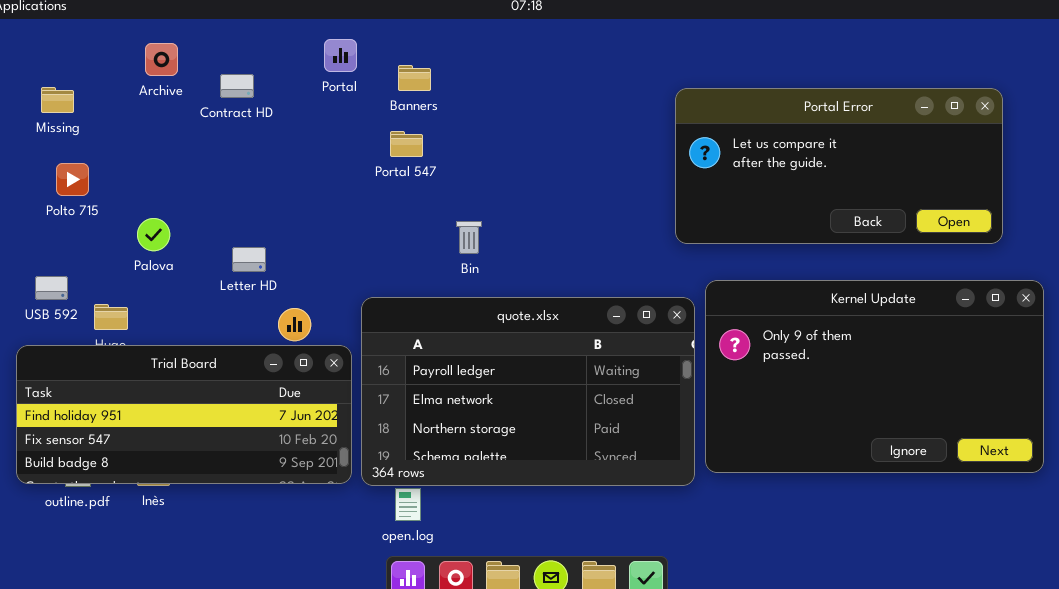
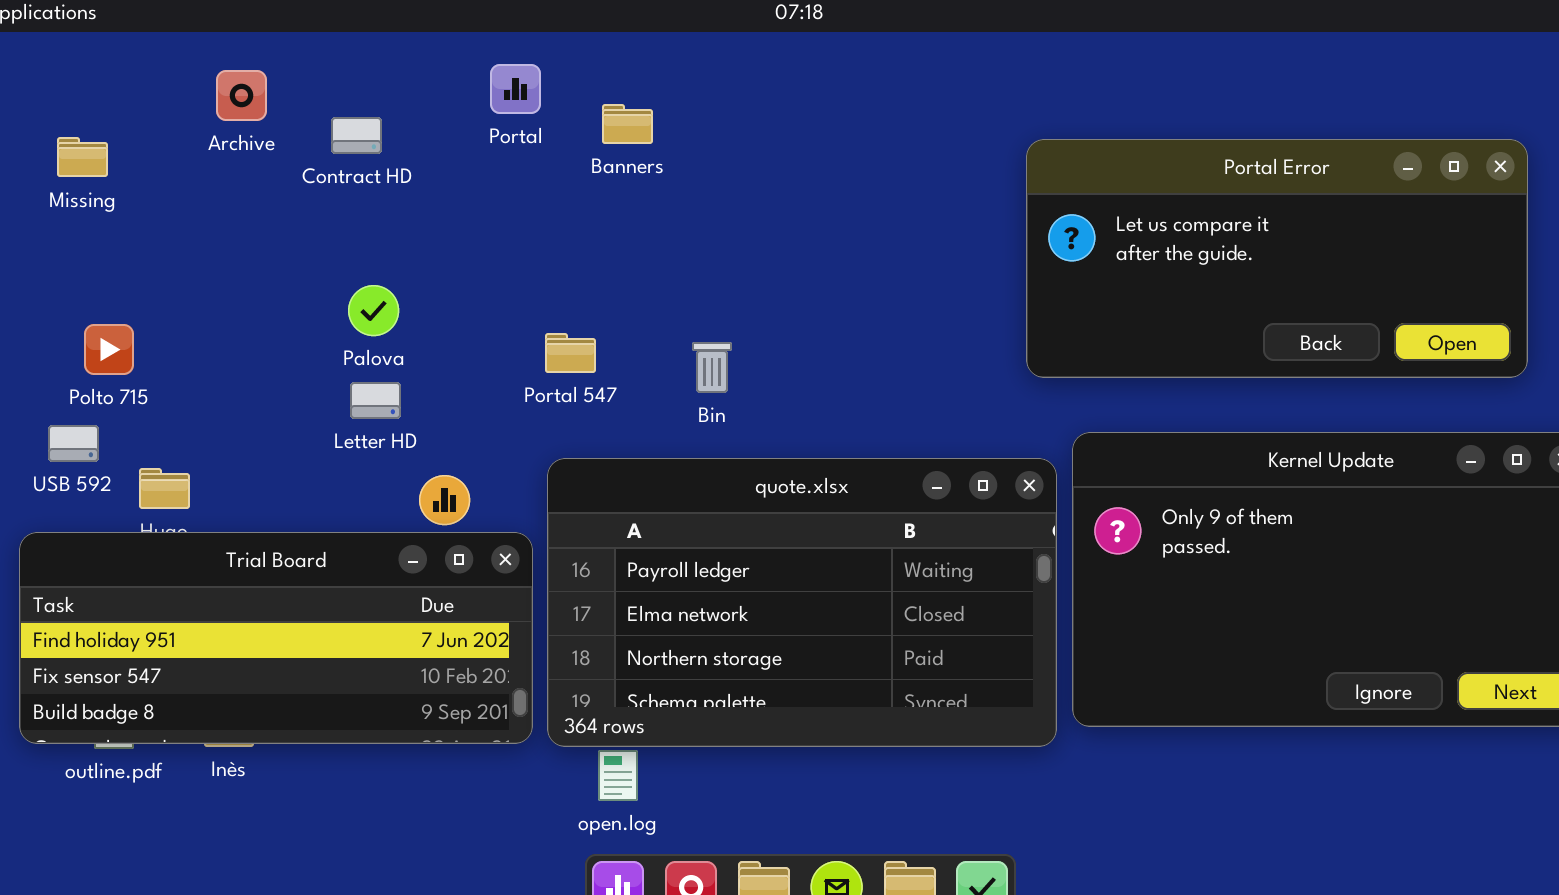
Portal 547: [390,131,423,157] -> [545,333,596,373], moved
Polto 715: [56,163,89,196] -> [84,324,134,375], moved
Palova: [137,218,170,251] -> [348,285,399,336], moved

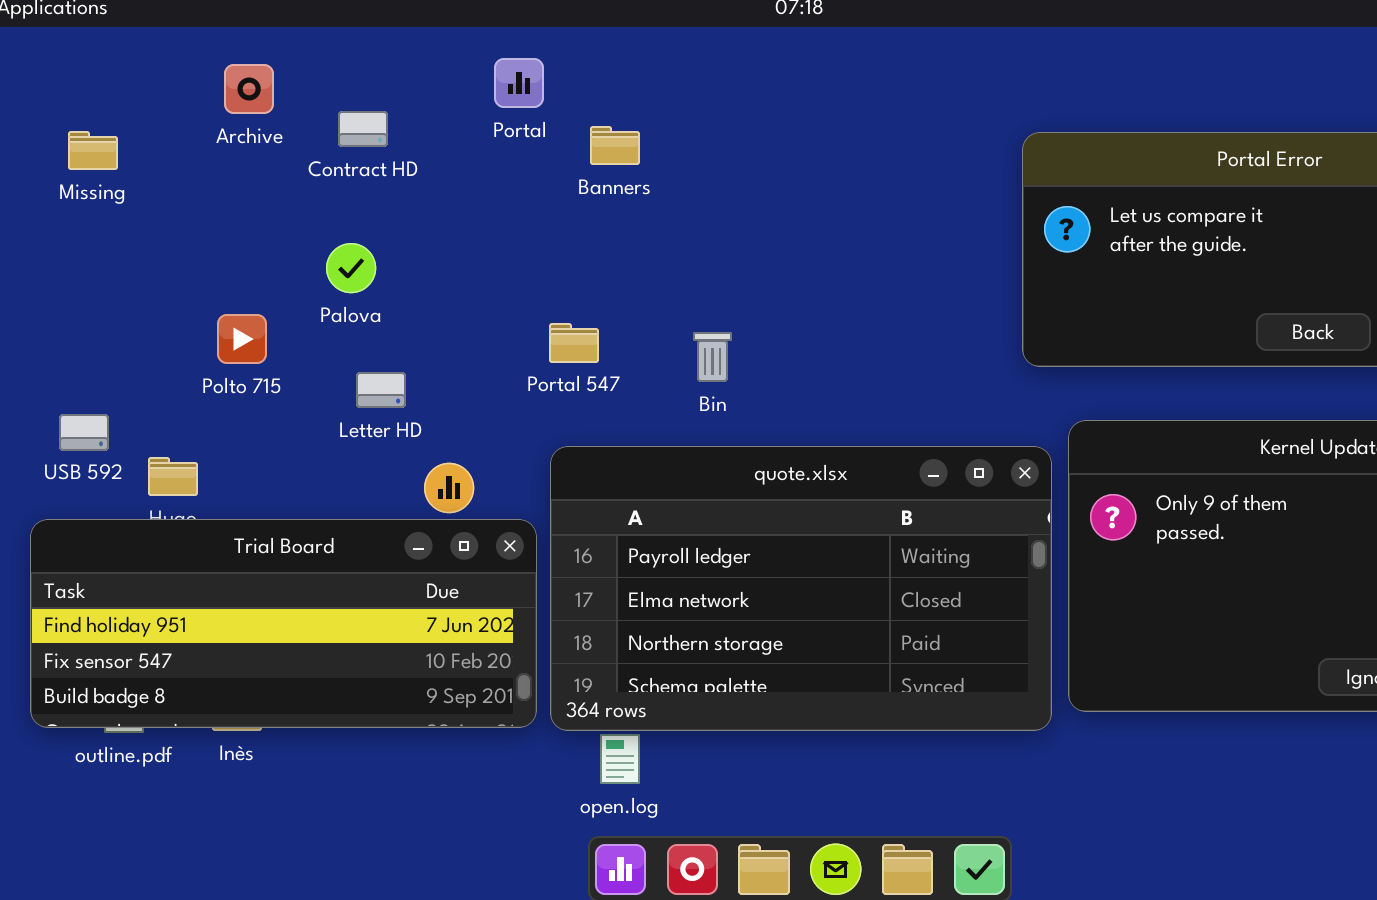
Banners: [602,104,653,144] -> [590,126,640,165], moved
Palova: [348,285,399,336] -> [326,243,376,293], moved
Polto 715: [84,324,134,375] -> [217,314,267,364], moved

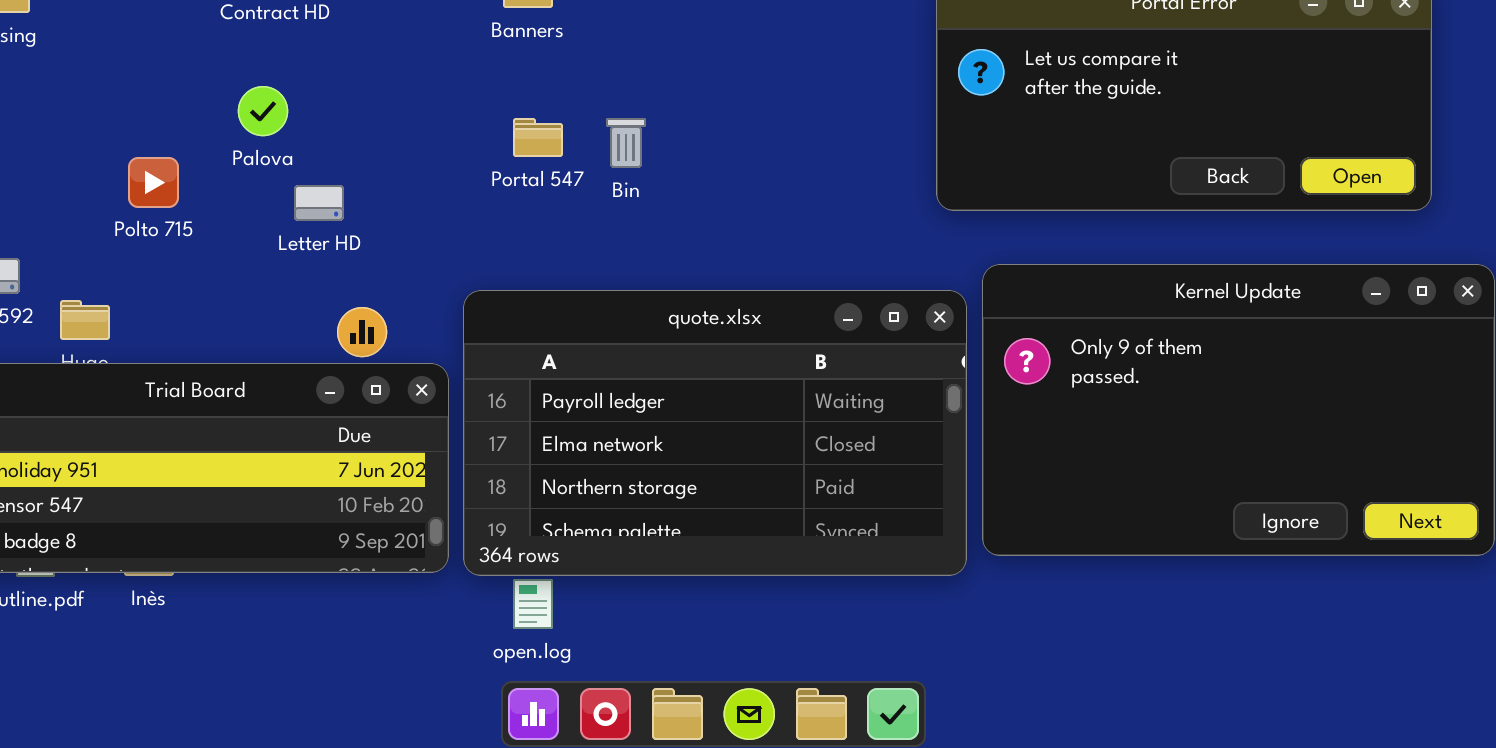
Portal 547: [549,323,599,363] -> [513,118,563,157], moved
Bin: [693,332,732,382] -> [606,118,646,168], moved
Letter HD: [356,372,406,408] -> [294,185,344,221], moved

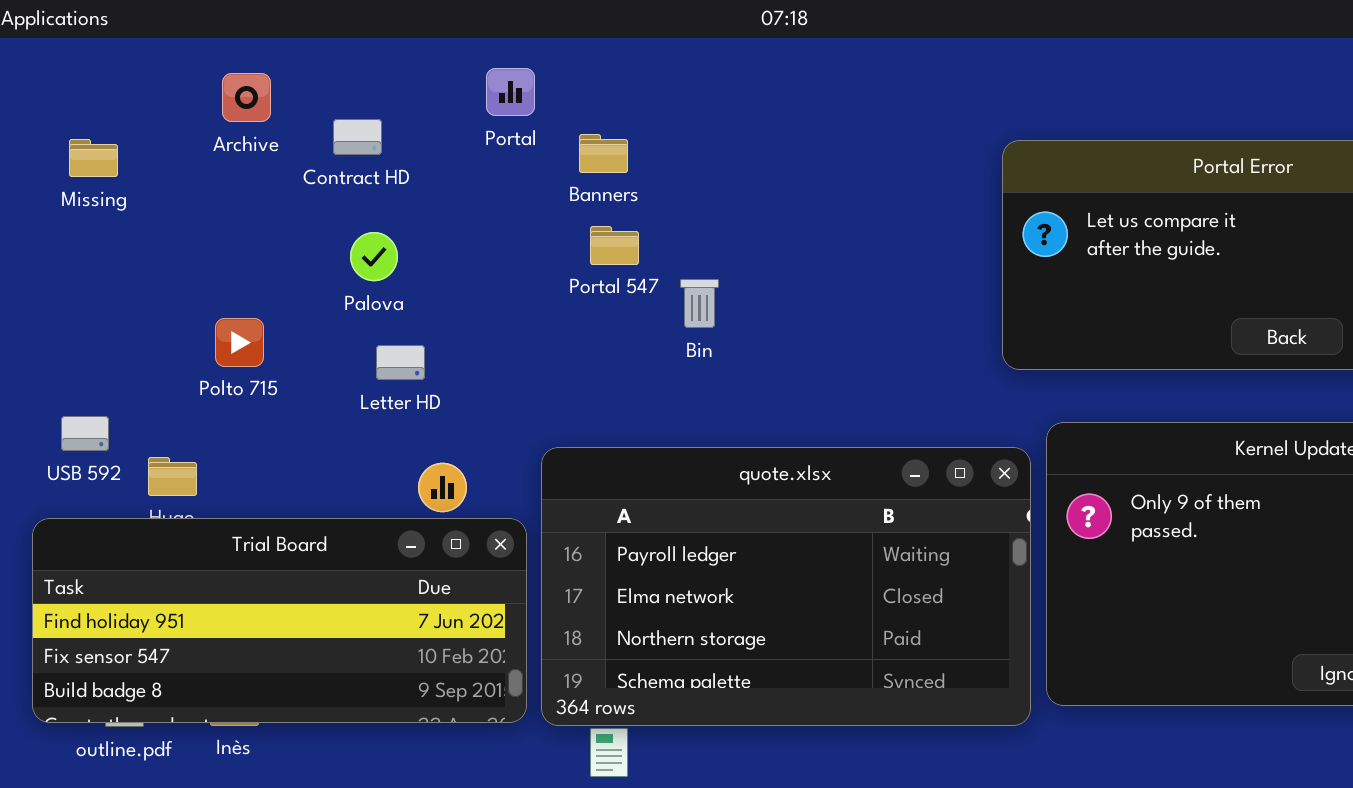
Palova: [238,86,288,136] -> [350,232,398,281], moved
Portal 547: [513,118,563,157] -> [590,226,639,265], moved

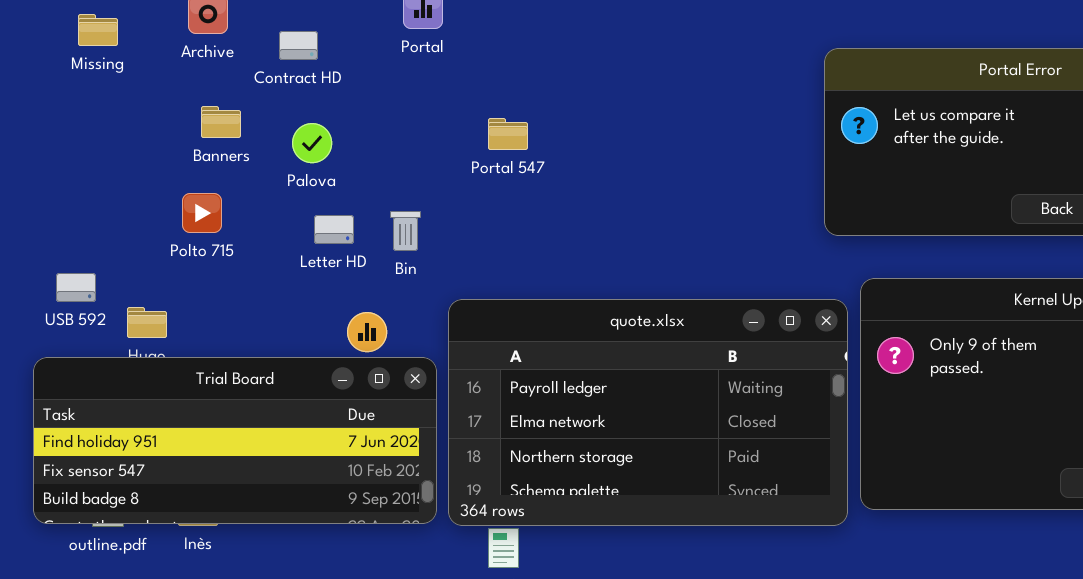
Banners: [579,134,628,173] -> [201,106,241,138], moved
Missing: [69,139,118,177] -> [78,14,118,46], moved
Bin: [680,279,719,328] -> [390,211,421,251], moved

